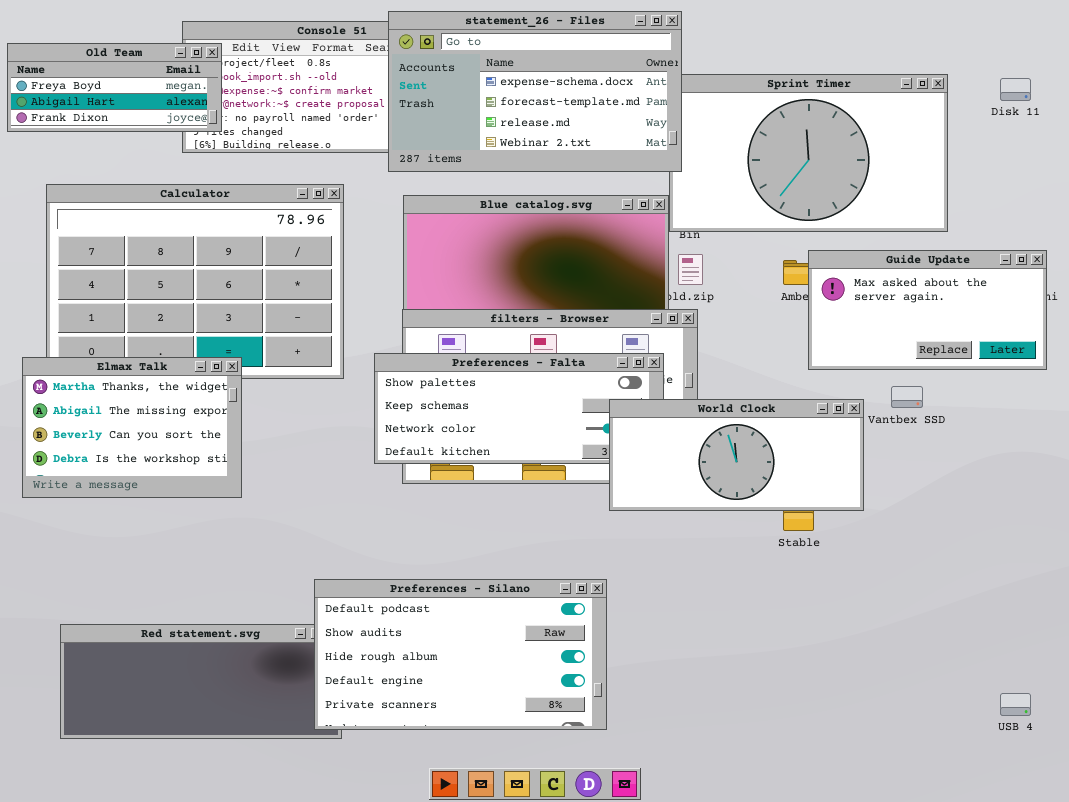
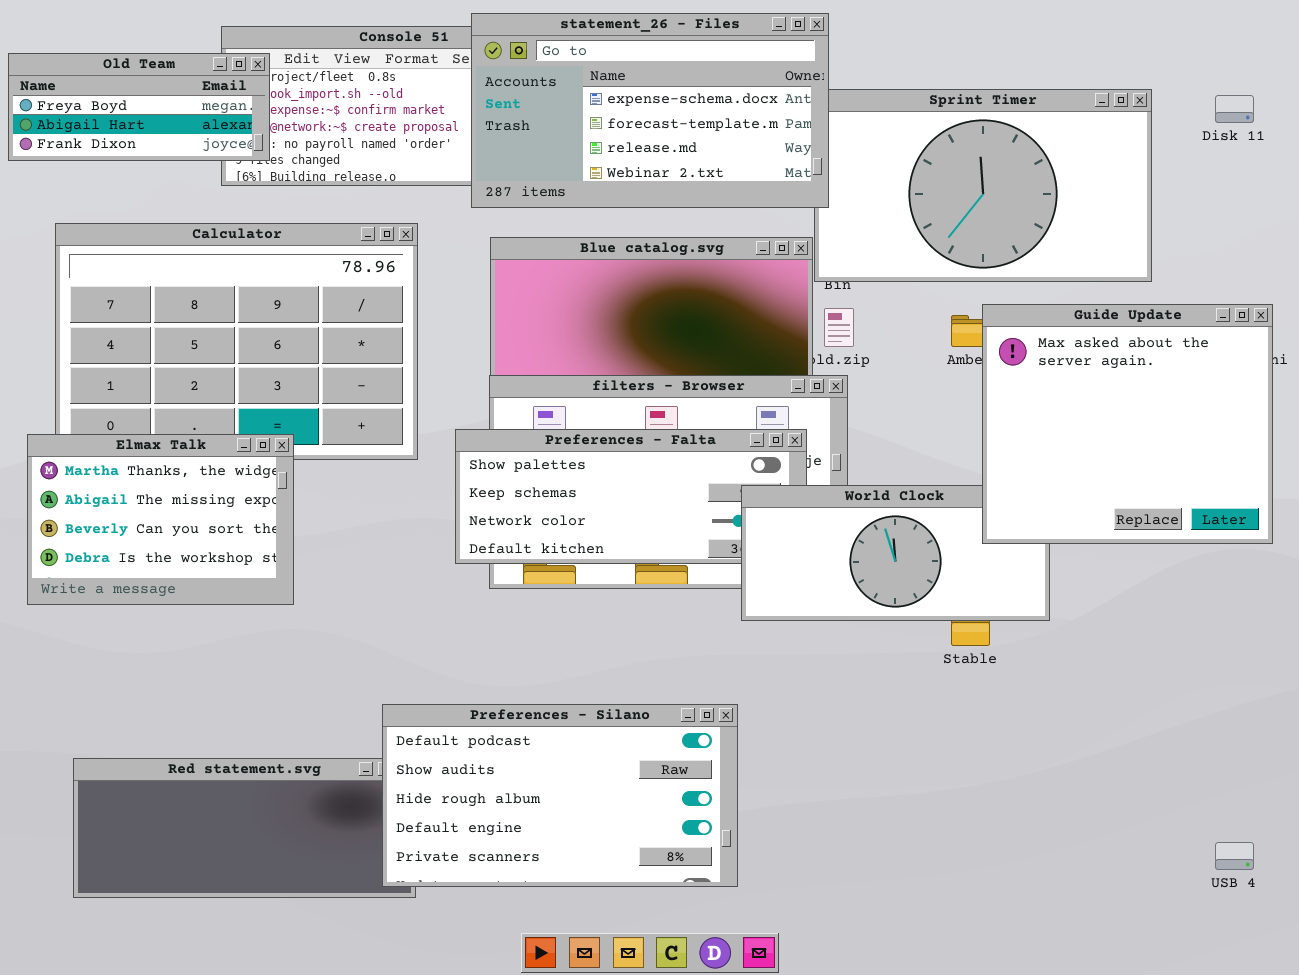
Guide Update: [808,250,1047,370] -> [982,304,1273,544], resized

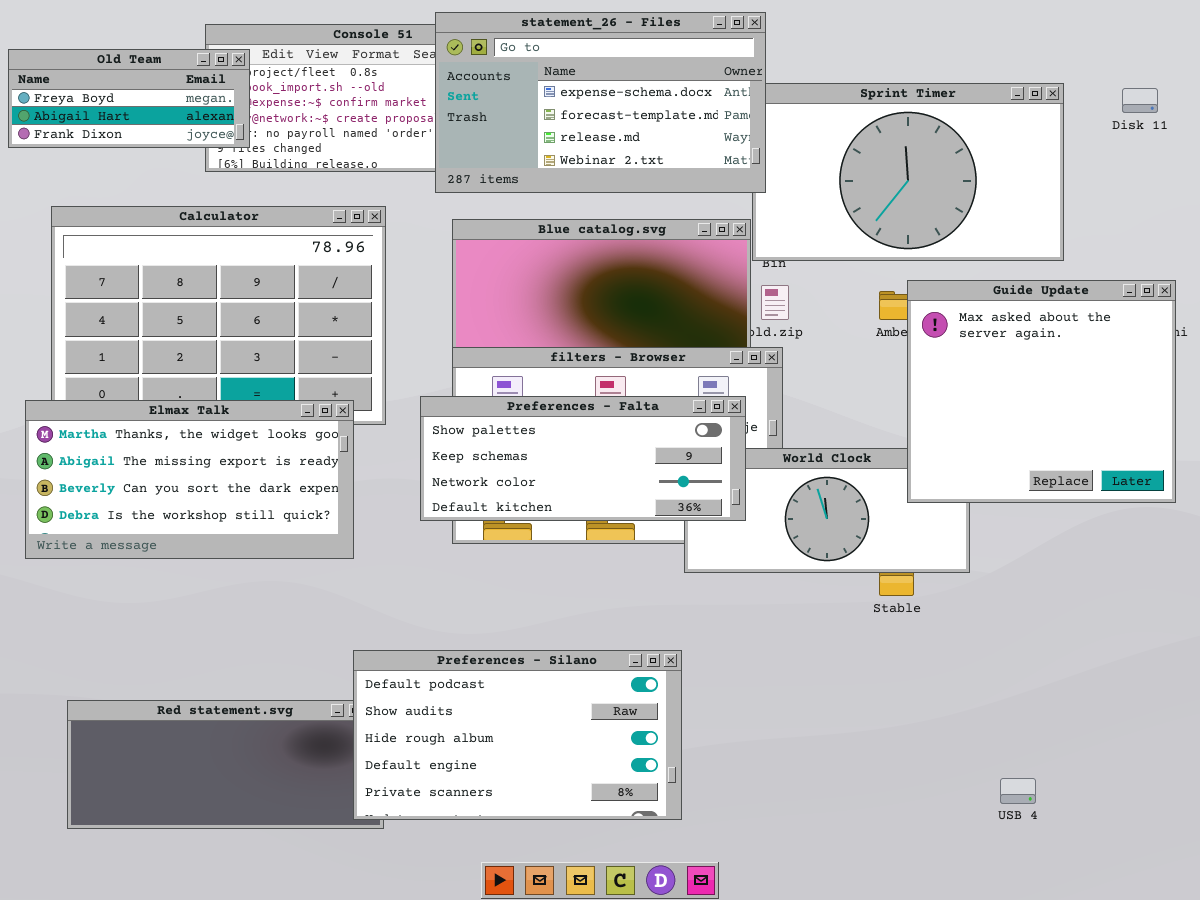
Preferences - Falta: [455,429,807,564] -> [420,396,746,521], raised
Elmax Talk: [27,434,294,605] -> [25,400,354,559], resized
USB 4: [1215,842,1254,870] -> [1000,778,1036,804], moved

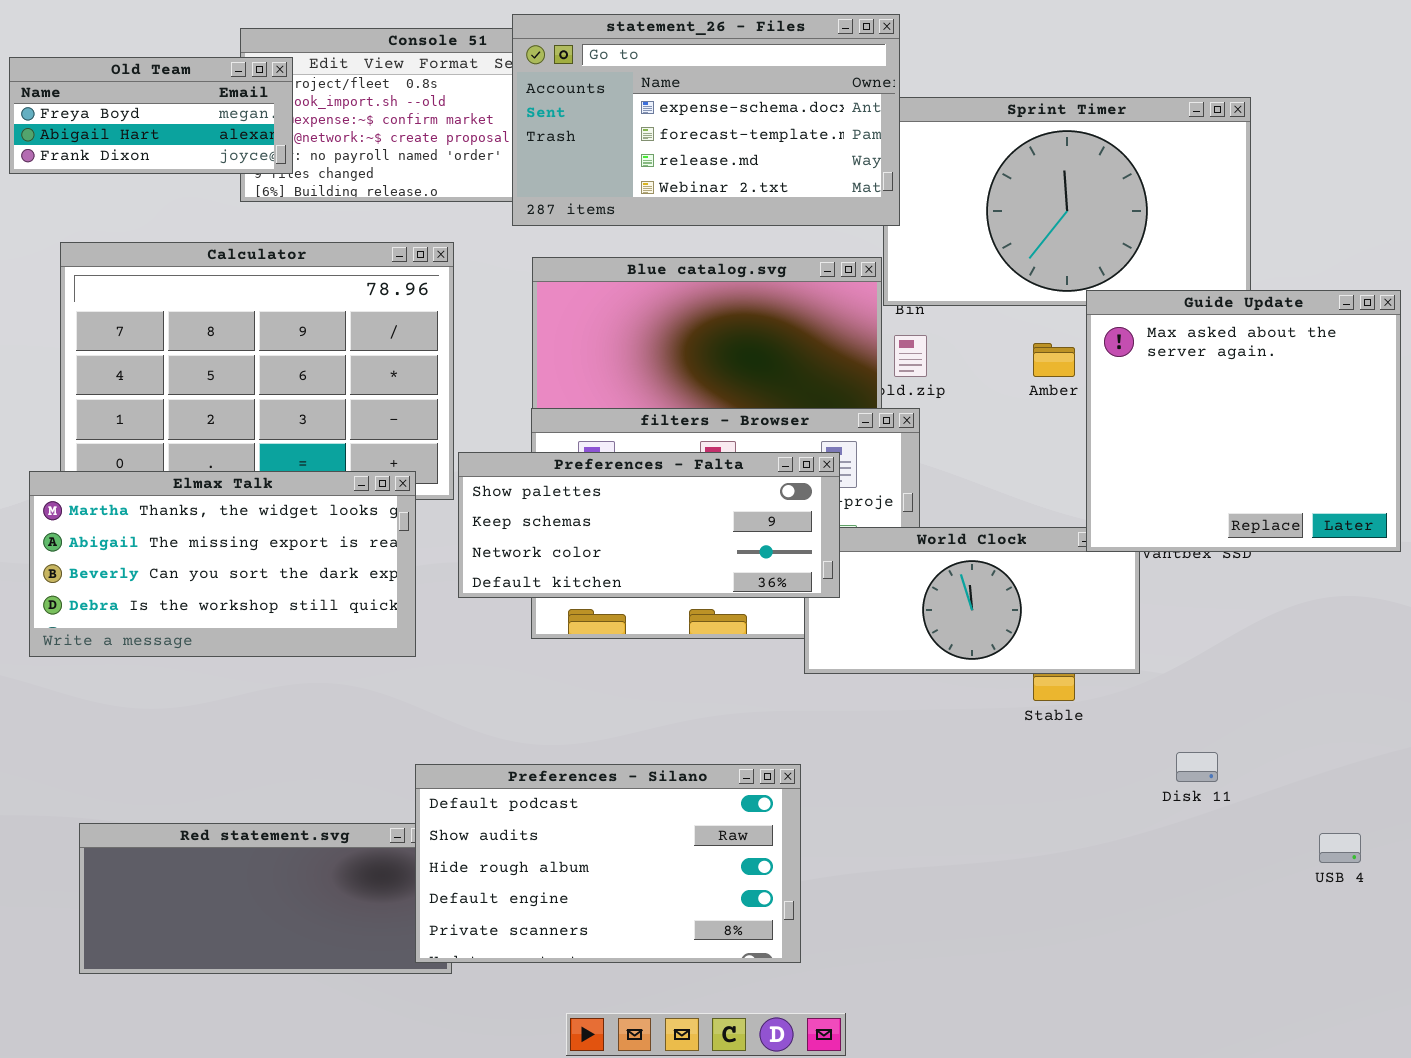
Disk 11: [1122,88,1158,113] -> [1176,752,1218,782], moved
Guide Update: [907,280,1176,503] -> [1086,290,1401,552], moved
Preferences - Falta: [420,396,746,521] -> [458,452,840,598], moved
USB 4: [1000,778,1036,804] -> [1319,833,1361,863], moved

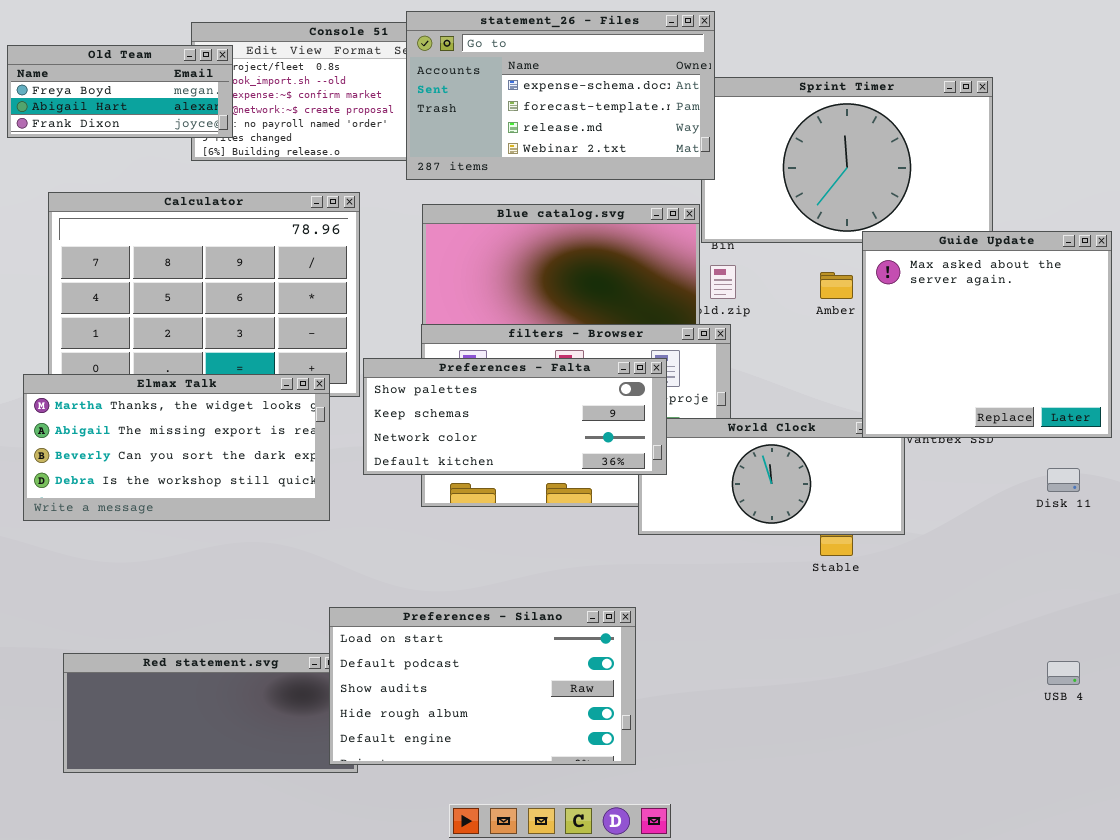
Disk 11: [1176,752,1218,782] -> [1047,468,1080,492], moved
Preferences - Silano: [415,764,801,963] -> [329,607,636,765], scrolled up 1 row

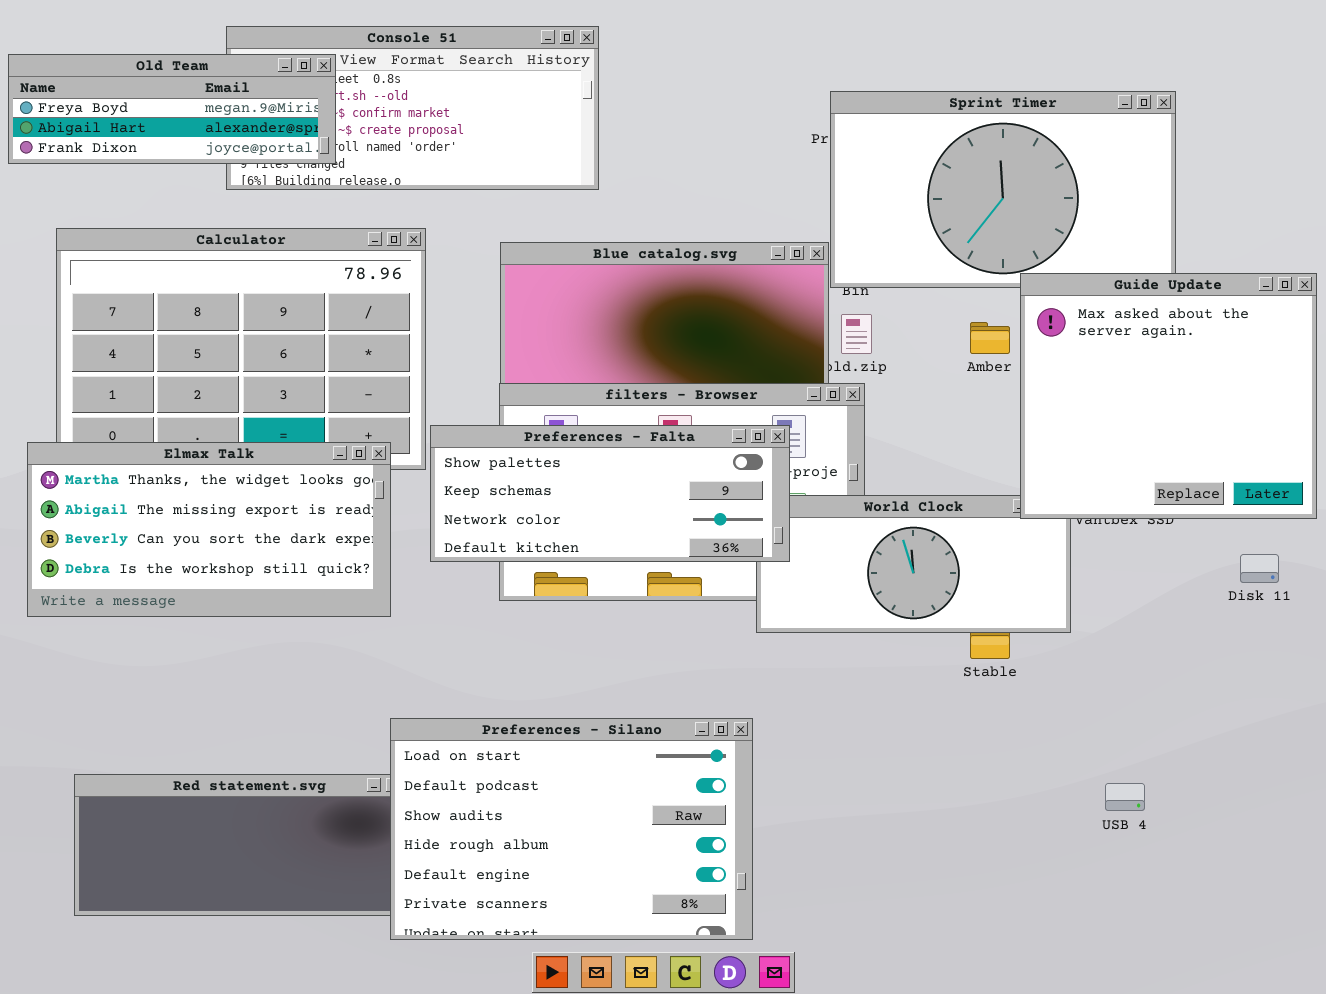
statement_26 - Files: [406,11,715,180] -> none, closed
Old Team: [7,45,233,138] -> [8,54,336,164], resized
Preferences - Silano: [329,607,636,765] -> [390,718,753,940], resized
USB 4: [1047,661,1080,685] -> [1105,783,1145,811], moved

